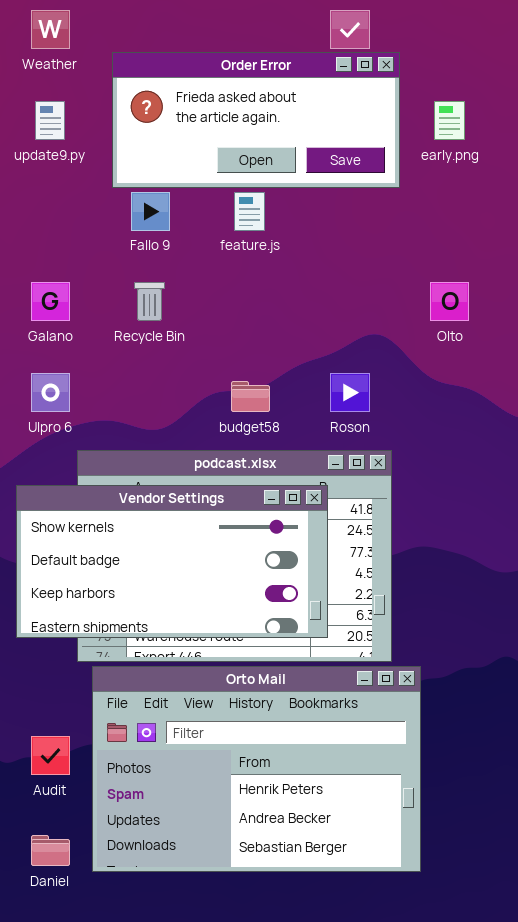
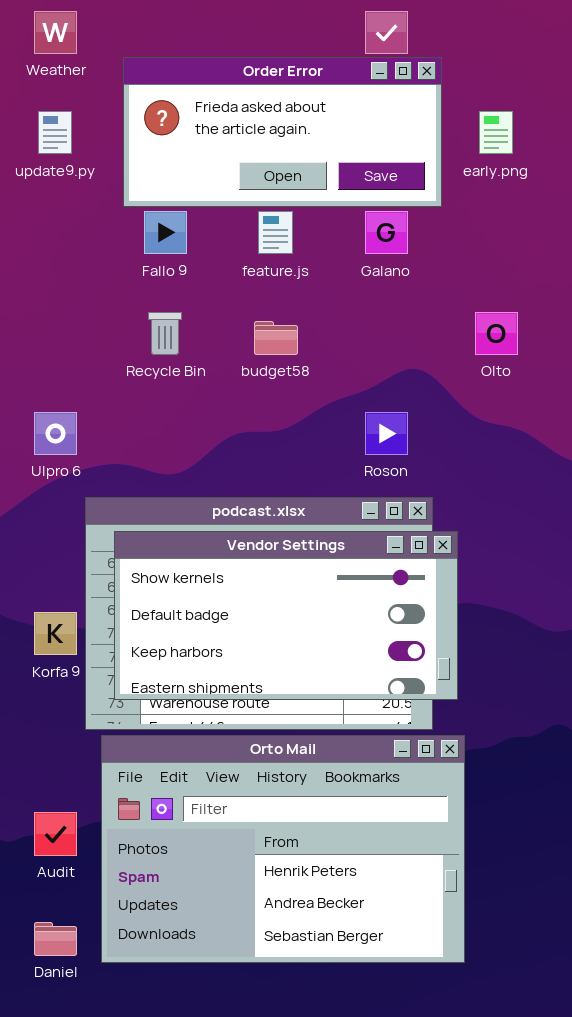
Galano: [31,282,70,321] -> [365,211,408,254], moved
budget58: [231,381,270,412] -> [254,321,298,355], moved
Vendor Settings: [16,485,328,638] -> [114,531,458,700], moved

